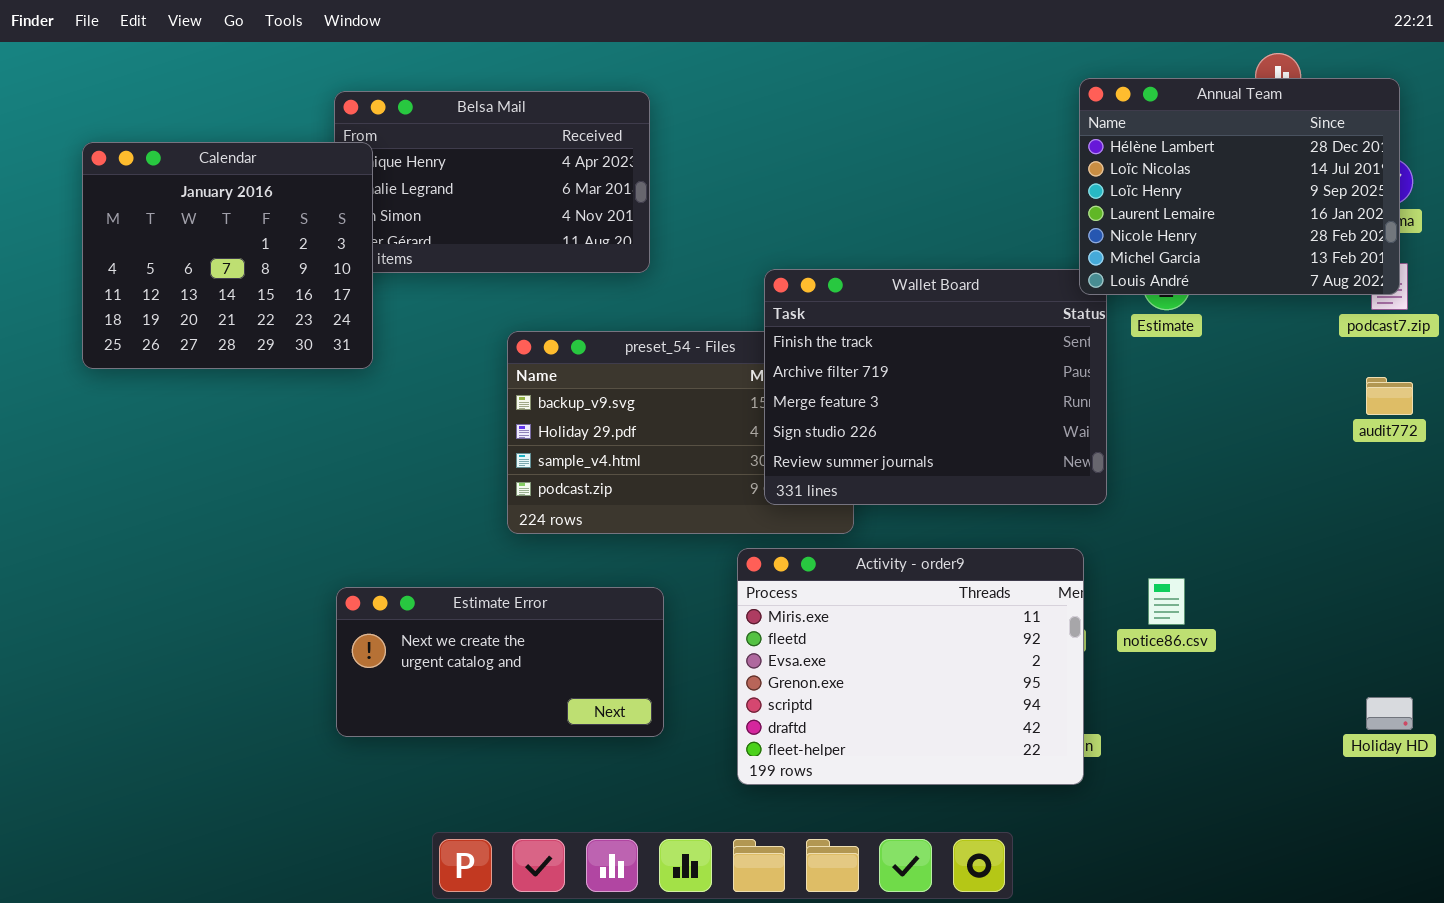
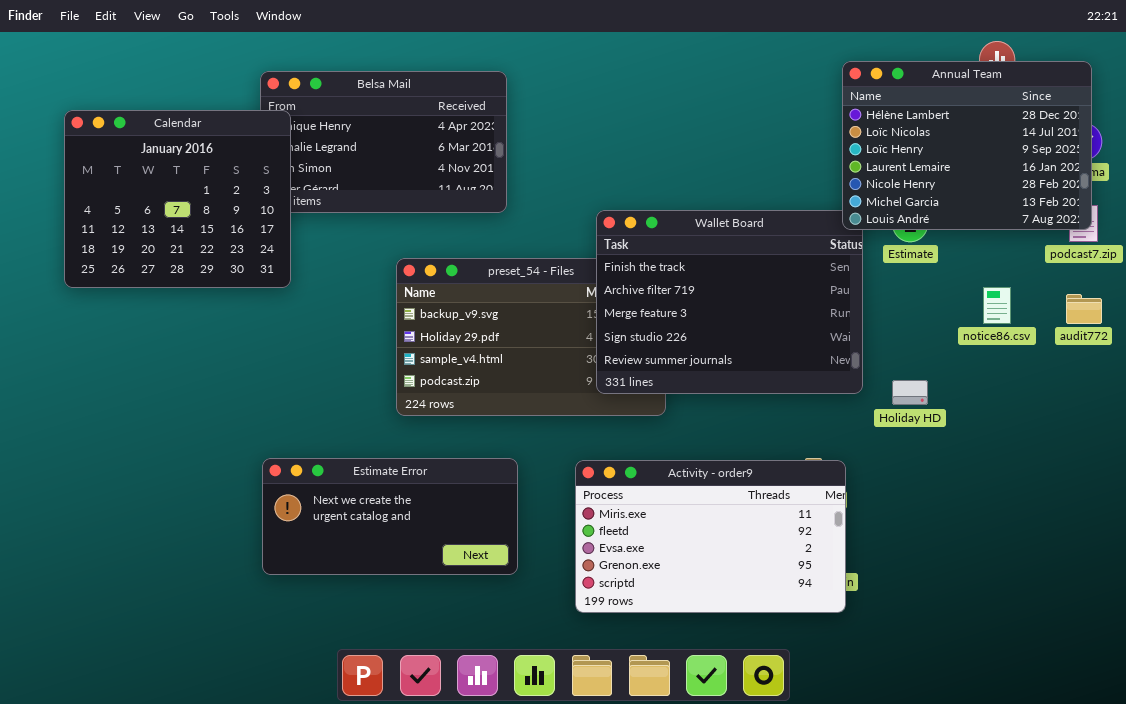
Activity - order9: [737,548,1084,785] -> [575,460,846,613], resized
notice86.csv: [1148,578,1185,625] -> [983,287,1011,324], moved
Holiday HD: [1366,697,1413,730] -> [892,380,928,405], moved

